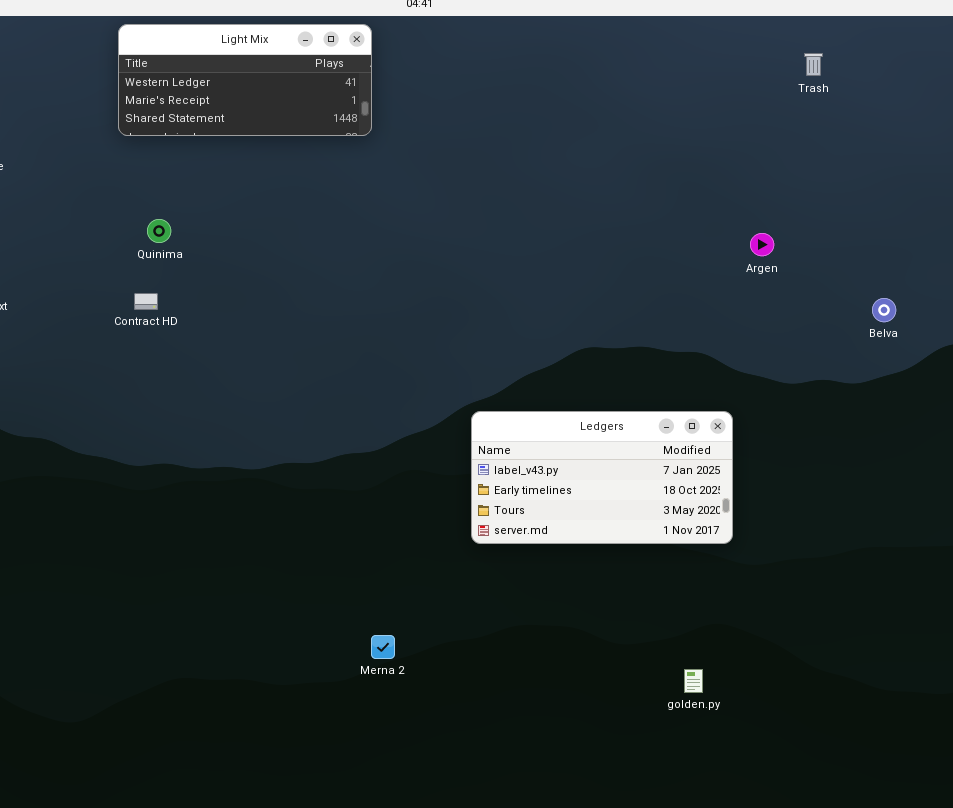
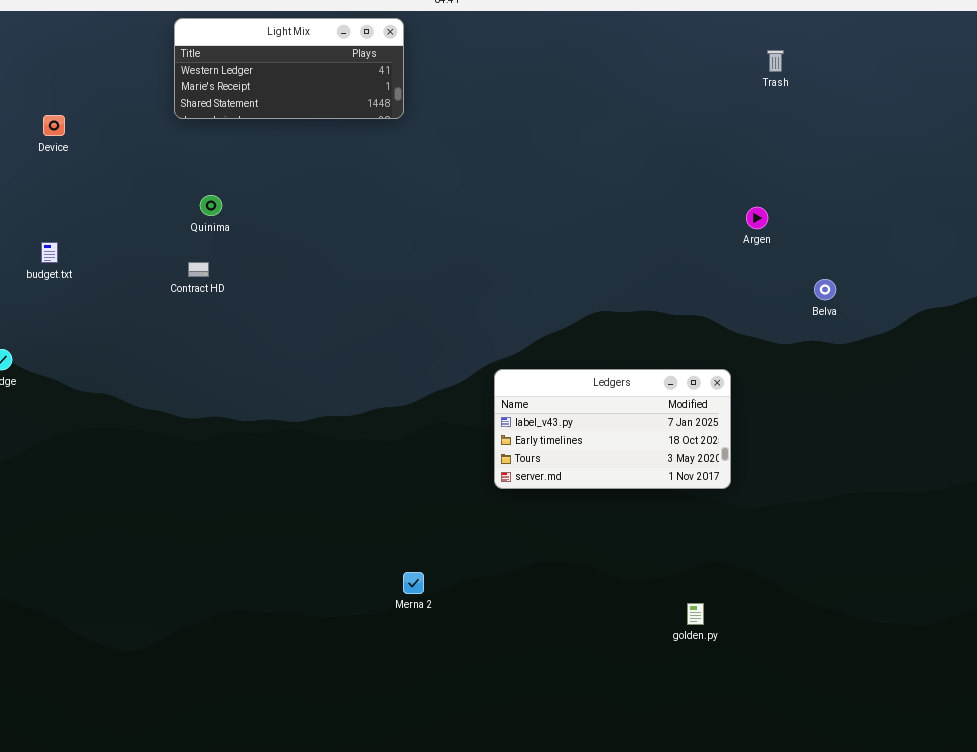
Trash: [804,53,823,76] -> [767,50,784,72], moved
Belva: [872,298,896,322] -> [814,279,836,300], moved

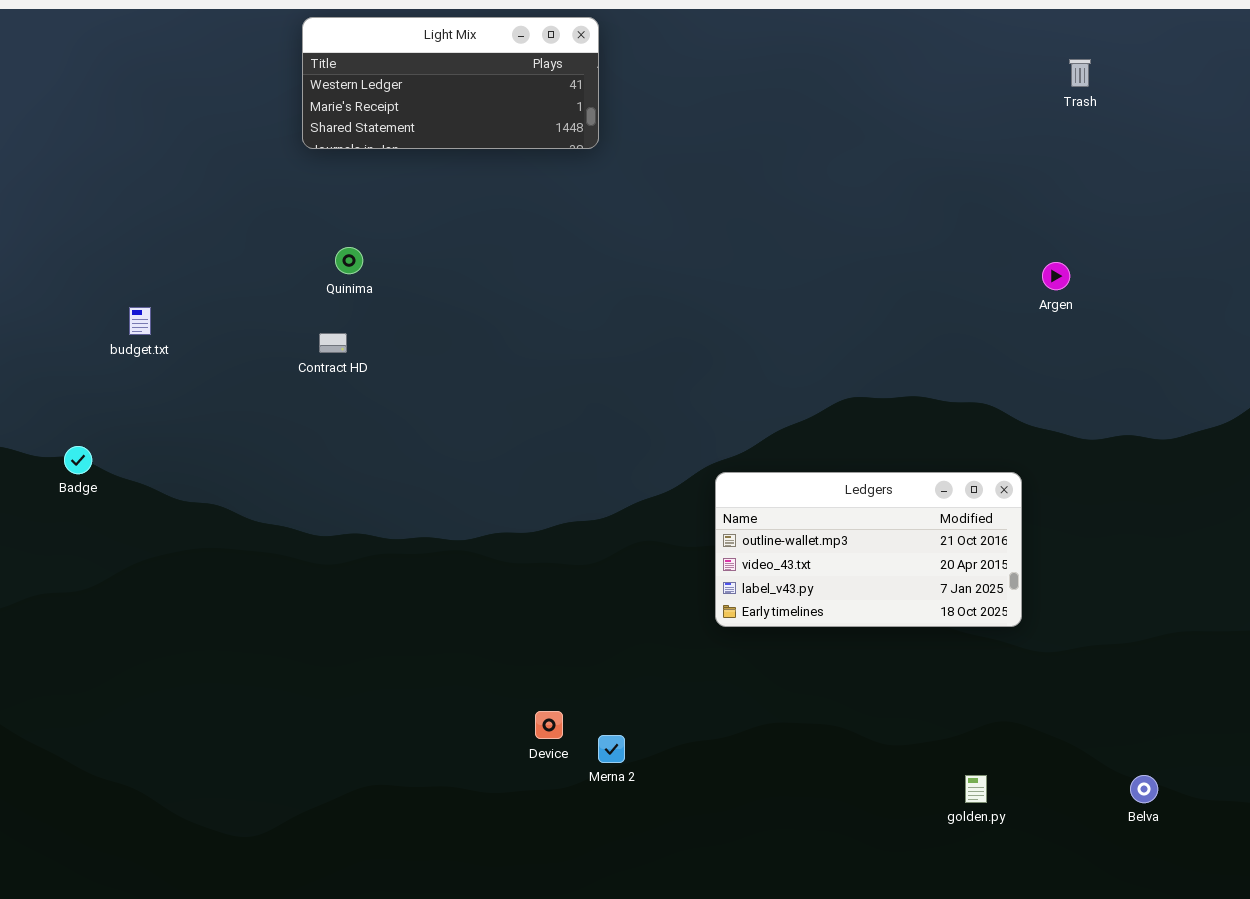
Device: [43,115,65,136] -> [535,711,563,739], moved
Belva: [814,279,836,300] -> [1130,775,1158,803], moved
Ledgers: [494,369,731,489] -> [715,472,1022,627], scrolled up 2 rows

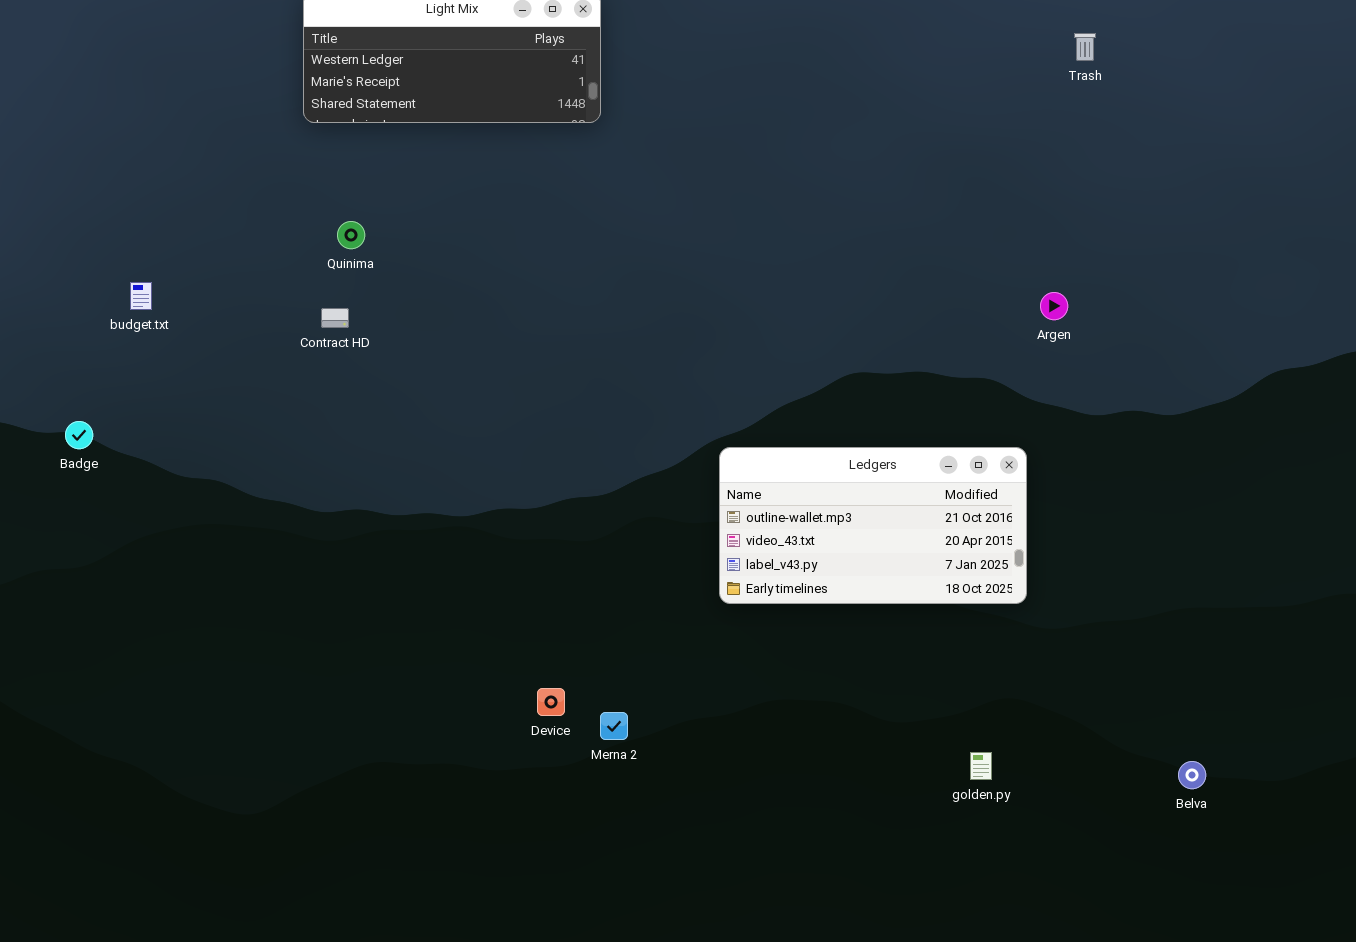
Argen: [1042,262,1070,290] -> [1040,292,1068,320], moved
Belva: [1130,775,1158,803] -> [1178,761,1206,789], moved

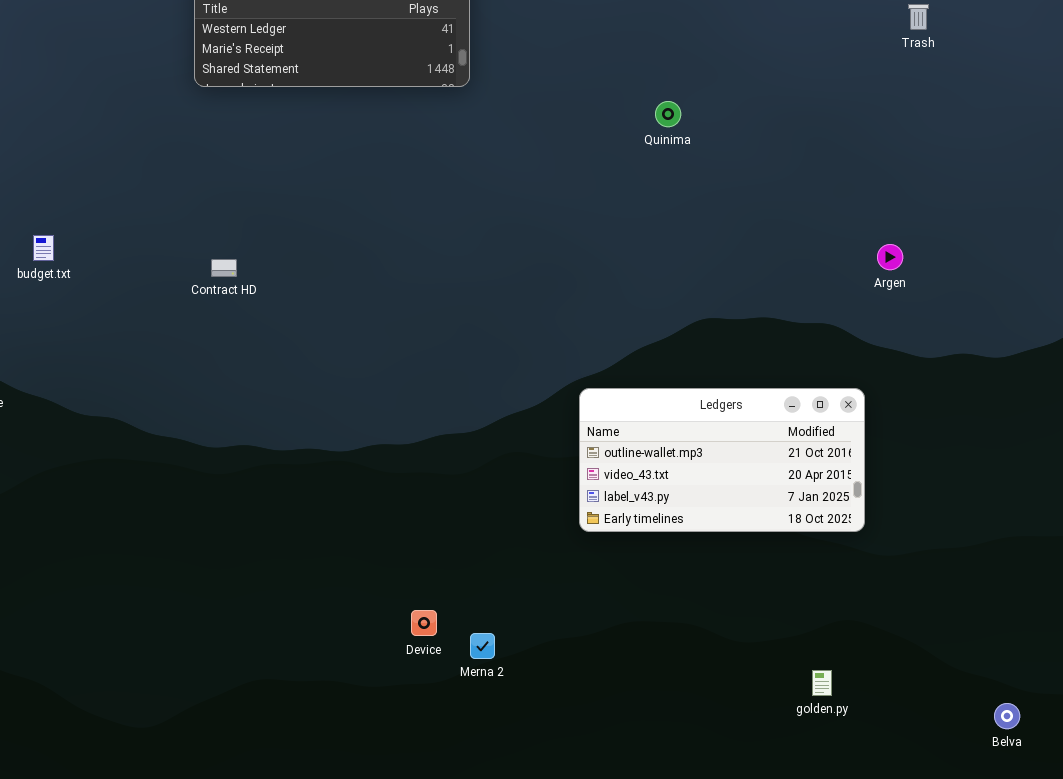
Quinima: [337,221,365,249] -> [655,101,681,127], moved
Belva: [1178,761,1206,789] -> [994,703,1020,729], moved

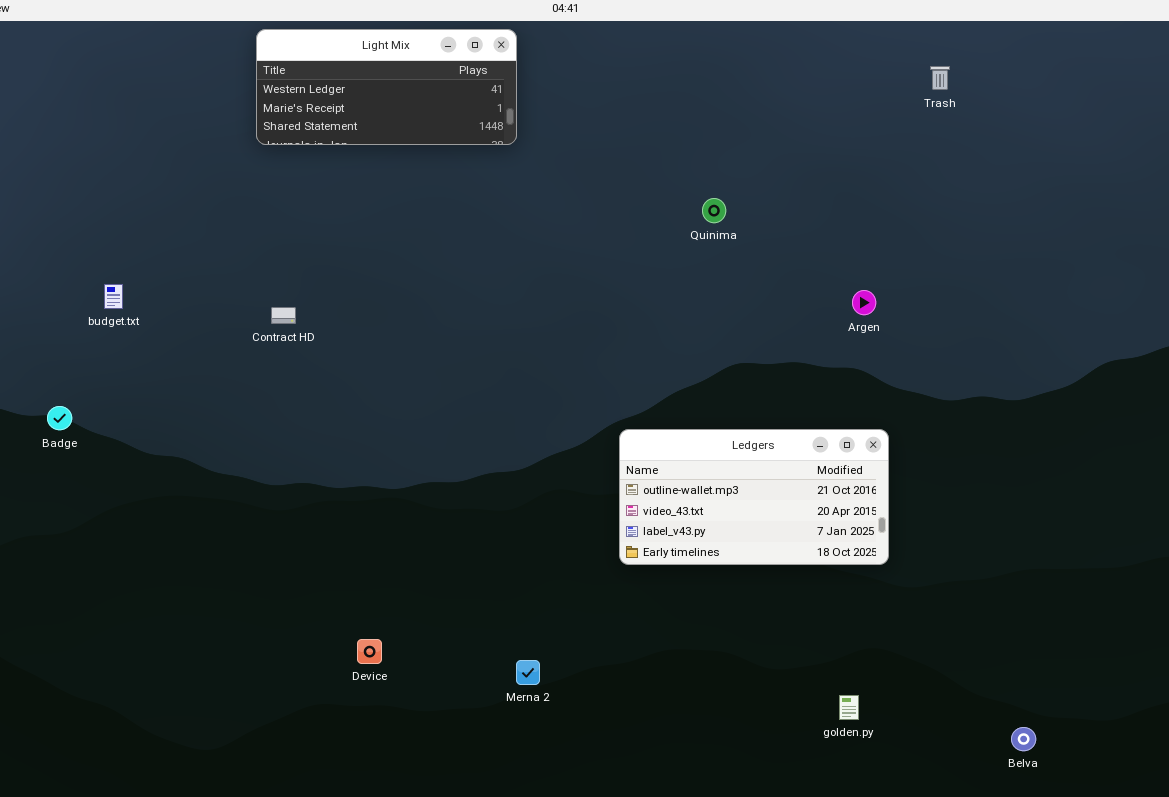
Quinima: [655,101,681,127] -> [702,198,726,223], moved
Argen: [877,244,903,270] -> [852,290,876,315], moved
Device: [411,610,437,636] -> [357,639,382,664], moved

